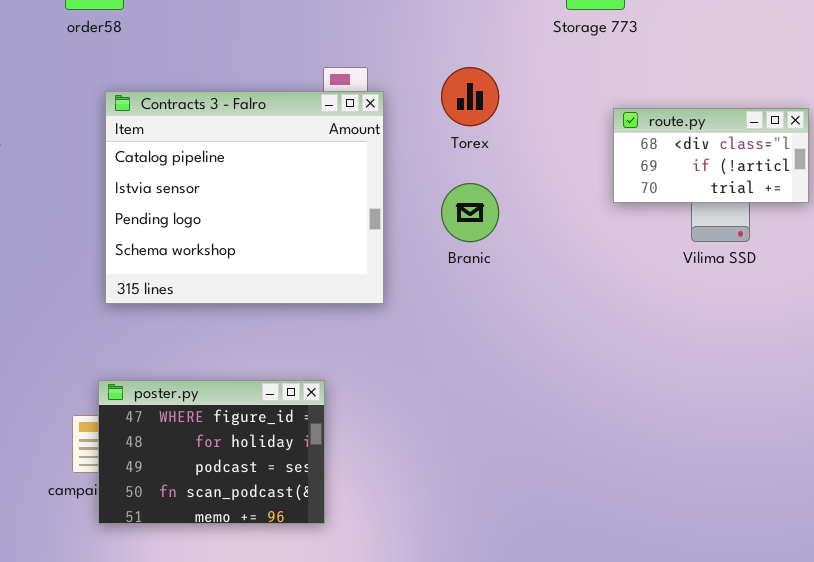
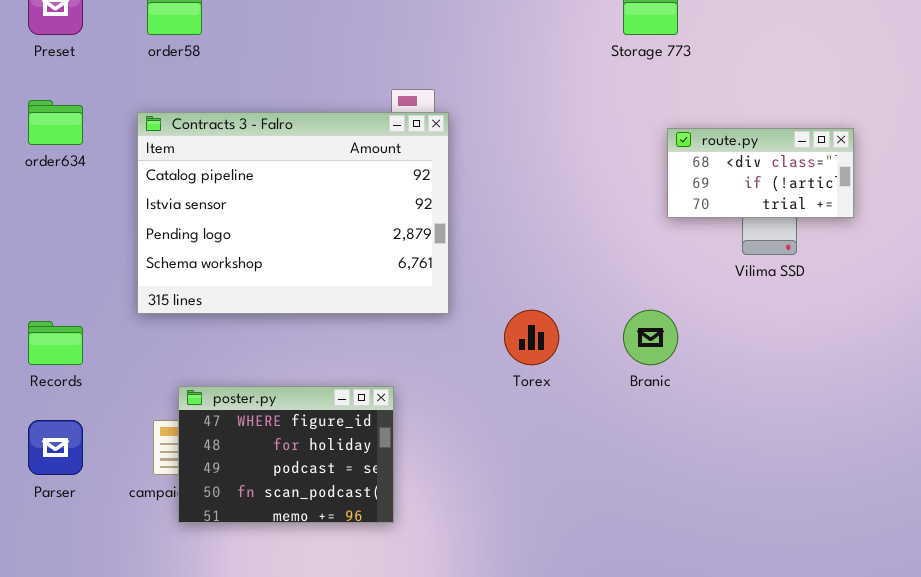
Torex: [441,67,499,126] -> [504,310,559,365], moved
Contracts 3 - Falro: [105,91,384,304] -> [137,112,449,314], resized
Branic: [441,183,499,242] -> [623,310,678,365], moved

